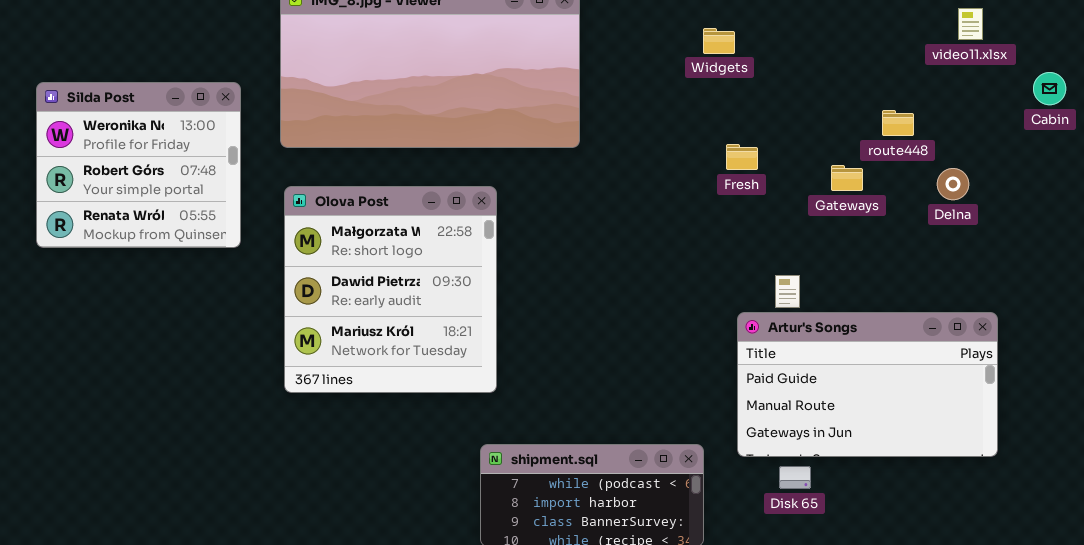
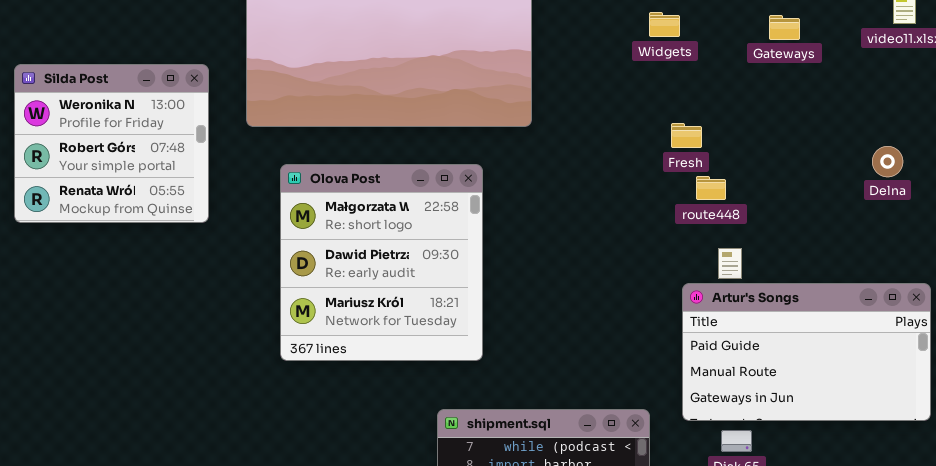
route448: [882,110,914,136] -> [696,176,726,200], moved
Gateways: [831,165,863,191] -> [769,15,800,40], moved
Olova Post: [284,186,497,393] -> [280,164,483,361], moved

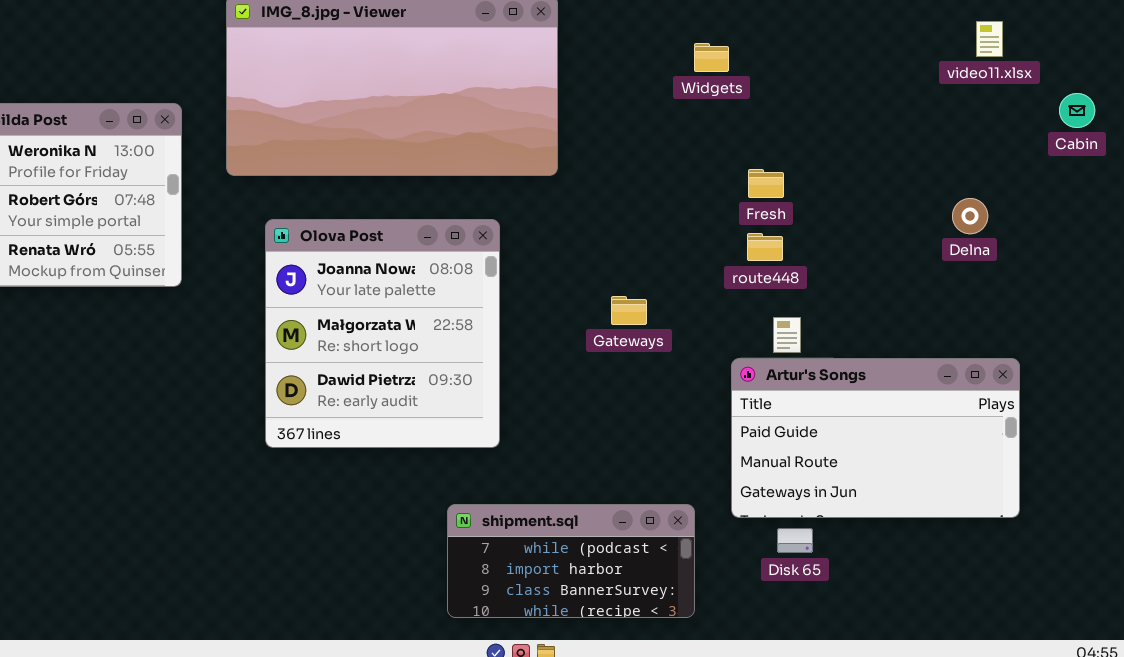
Gateways: [769,15,800,40] -> [611,296,647,325], moved
Fresh: [671,123,702,148] -> [748,169,784,198], moved
Olova Post: [280,164,483,361] -> [265,219,500,448], scrolled up 1 row

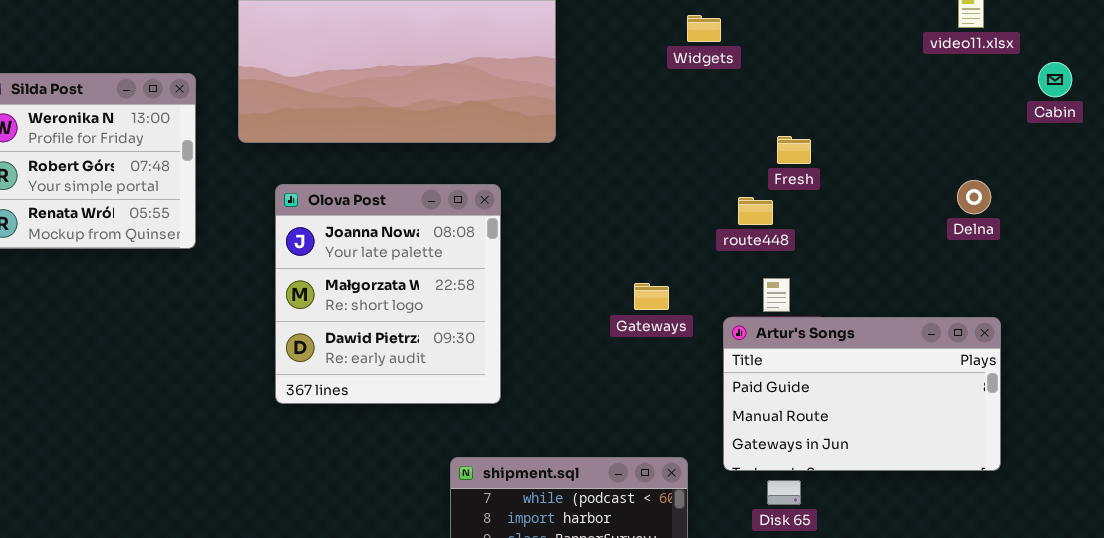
Fresh: [748,169,784,198] -> [777,136,811,164], moved
Delna: [952,198,988,234] -> [957,180,991,214], moved
Gateways: [611,296,647,325] -> [634,283,669,310], moved

